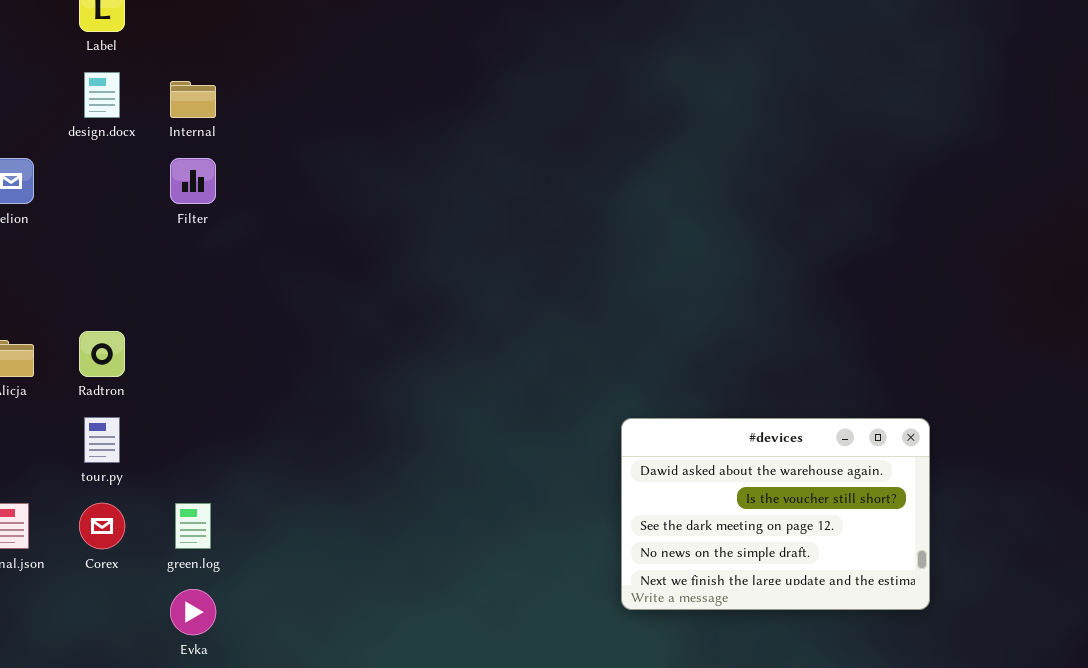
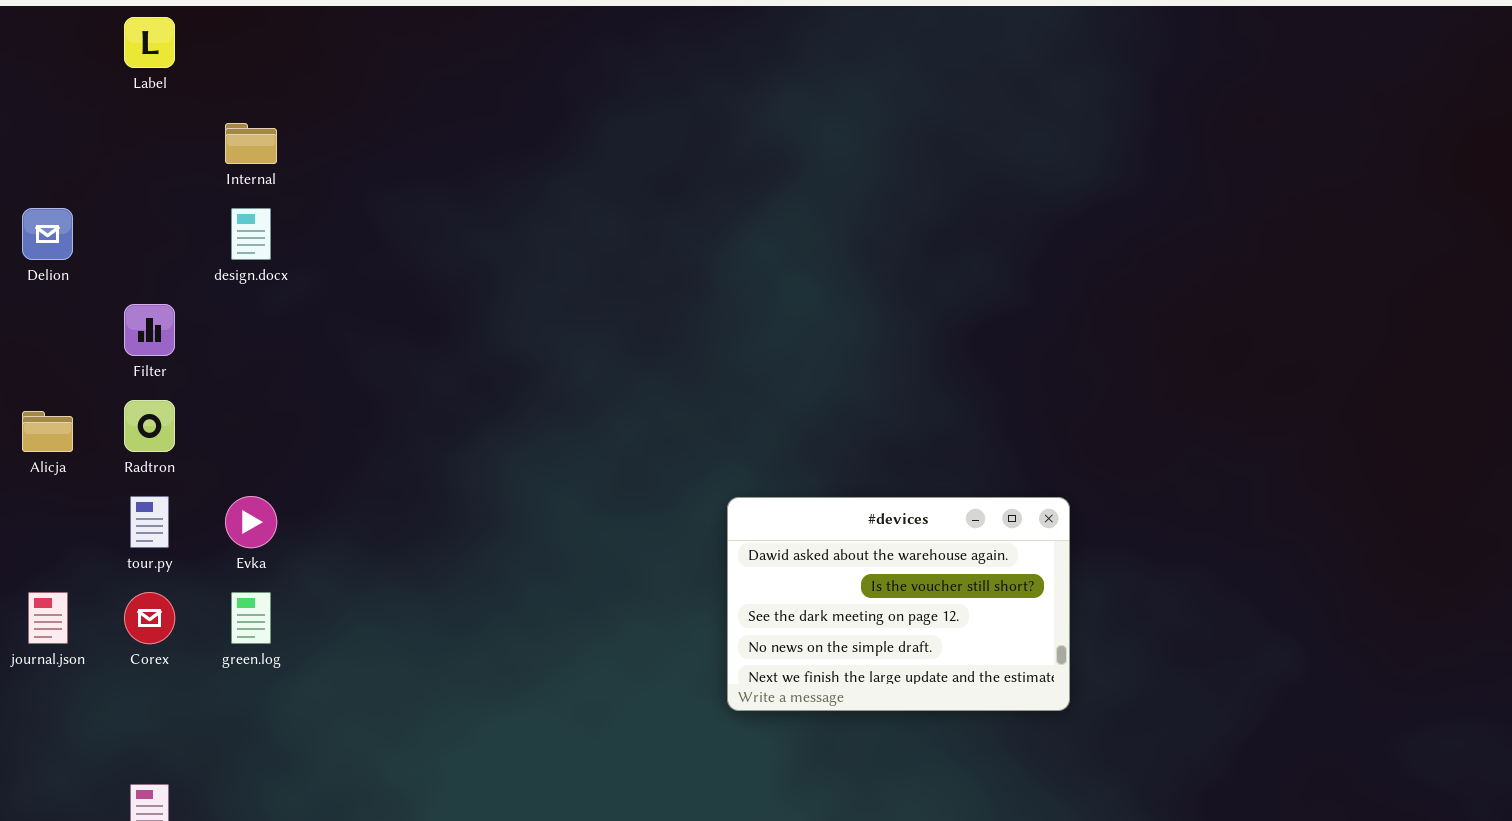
design.docx: [84,72,120,118] -> [231,208,271,260], moved
Filter: [170,158,216,204] -> [124,304,175,356], moved
Evka: [170,589,216,635] -> [225,496,277,548], moved

